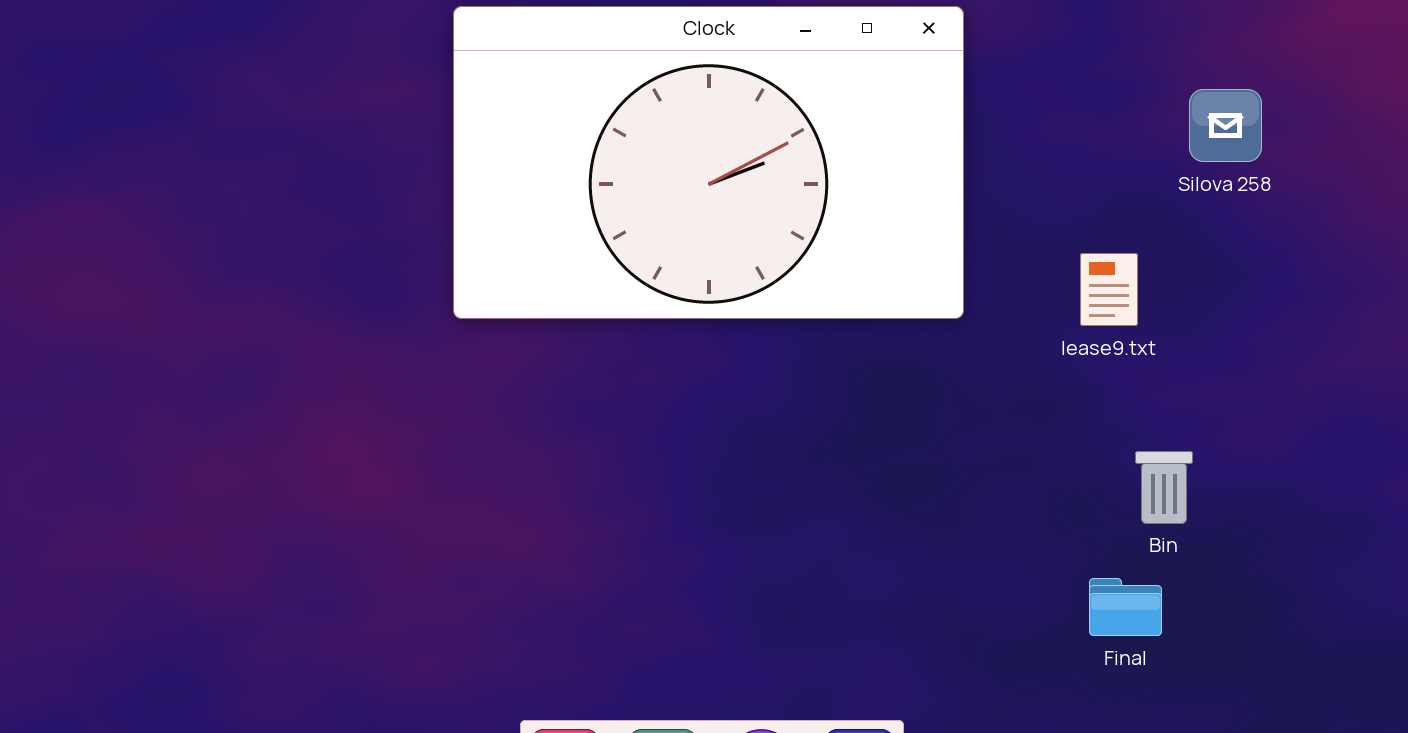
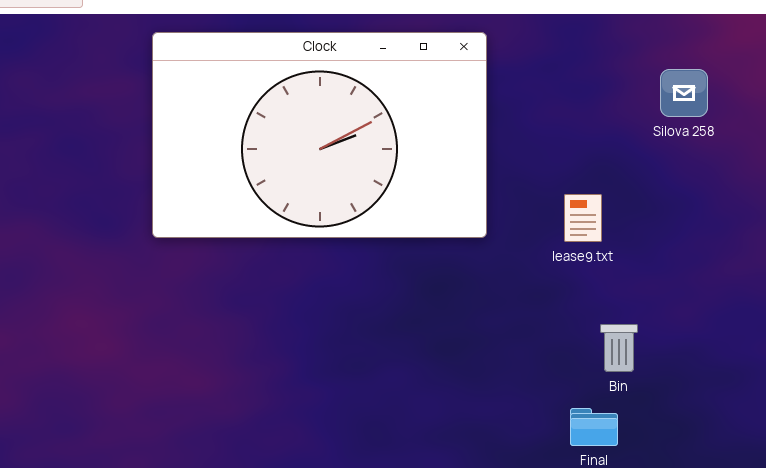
Silova 258: [1189,89,1262,162] -> [660,69,708,117], moved

